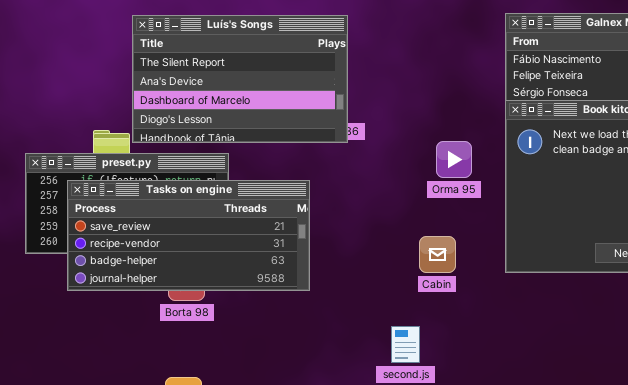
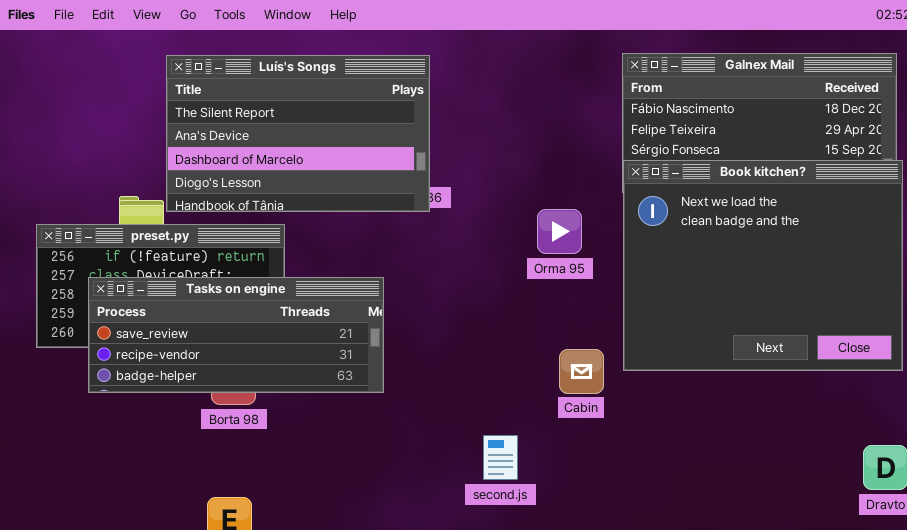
Tasks on engine: [67,180,310,291] -> [88,277,384,393], resized
Cabin: [419,236,456,273] -> [559,349,604,394], moved

